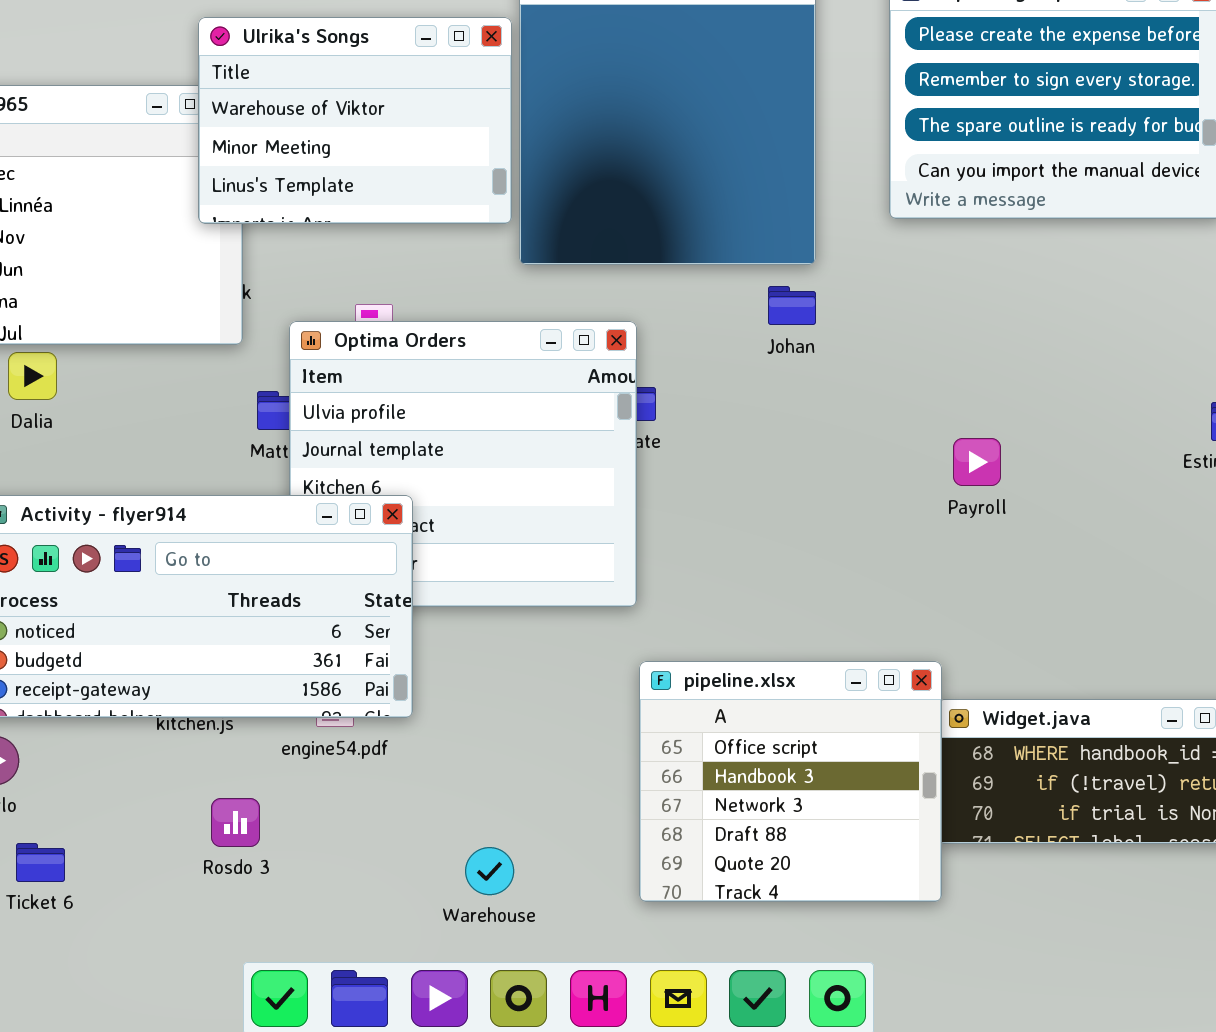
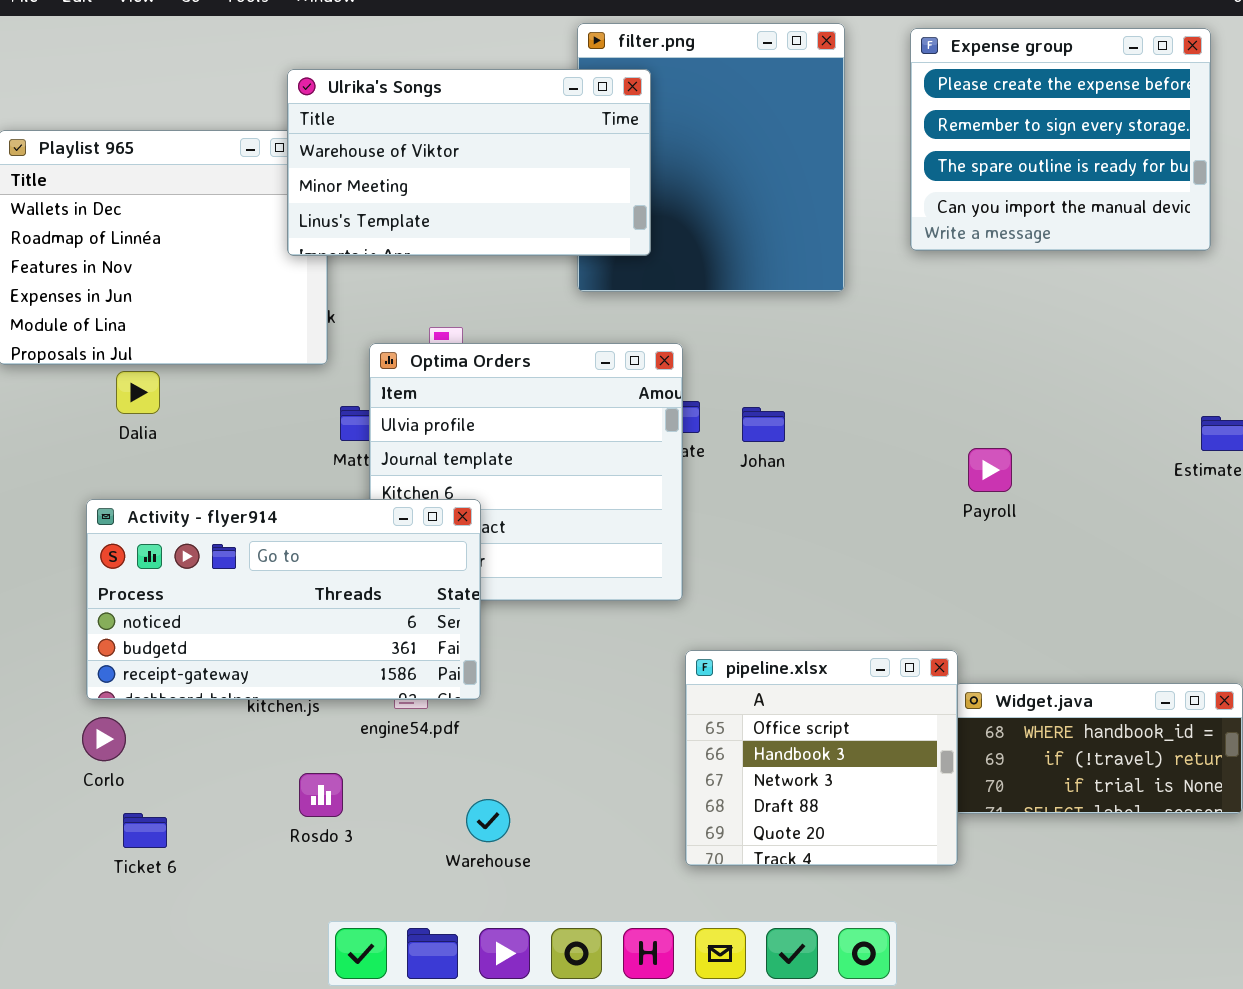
Ulrika's Songs: [198,17,512,224] -> [287,69,651,256], resized
Johan: [768,286,816,325] -> [742,407,785,442], moved
Warehouse: [465,847,514,895] -> [466,799,510,842], moved

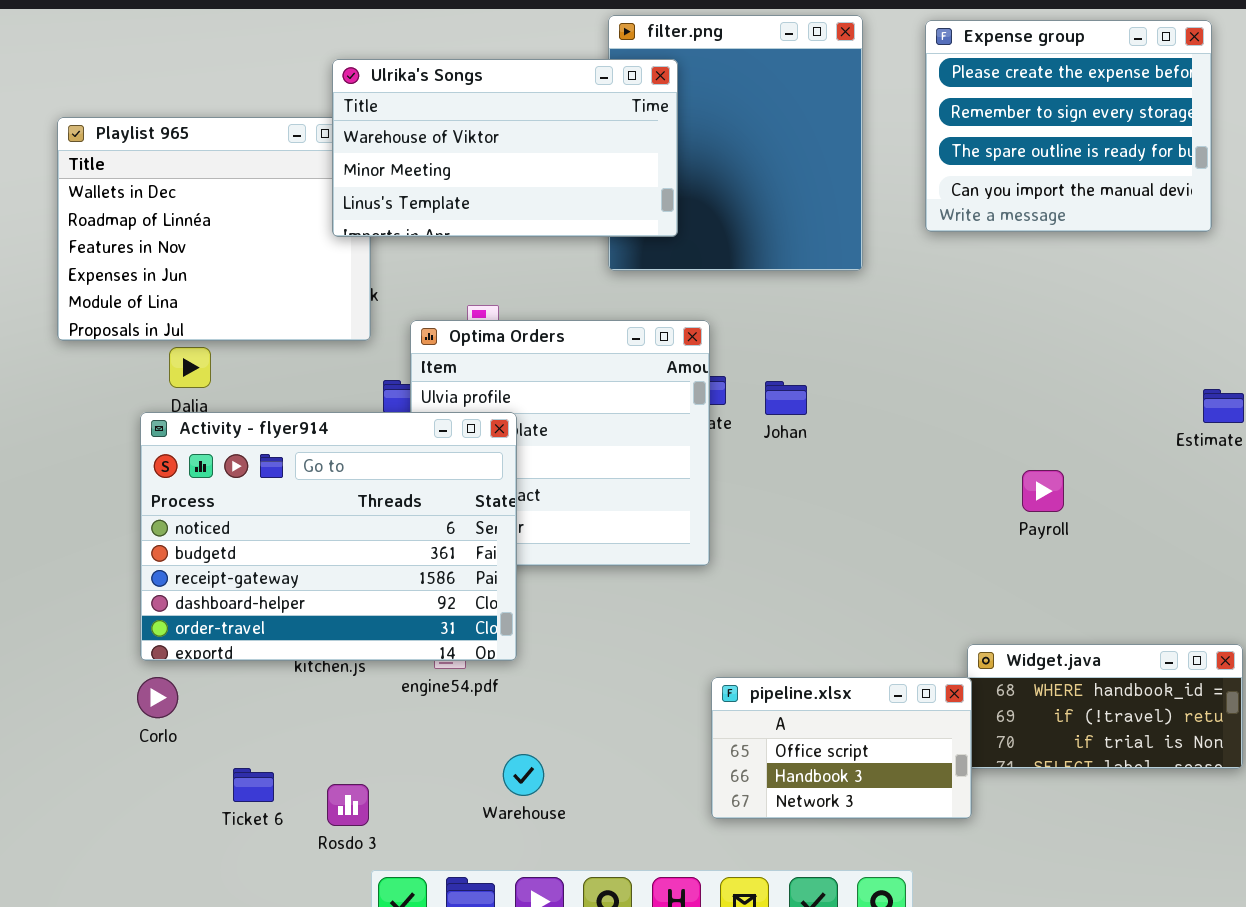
Payroll: [968,448,1012,492] -> [1022,470,1064,512], moved
Activity - flyer914: [86,499,481,700] -> [140,412,517,661], resized
pipeline.xlsx: [685,650,958,866] -> [711,677,972,819], resized
Rosdo 3: [299,773,343,817] -> [327,784,369,826], moved
Ticket 6: [123,813,167,848] -> [233,768,274,802], moved

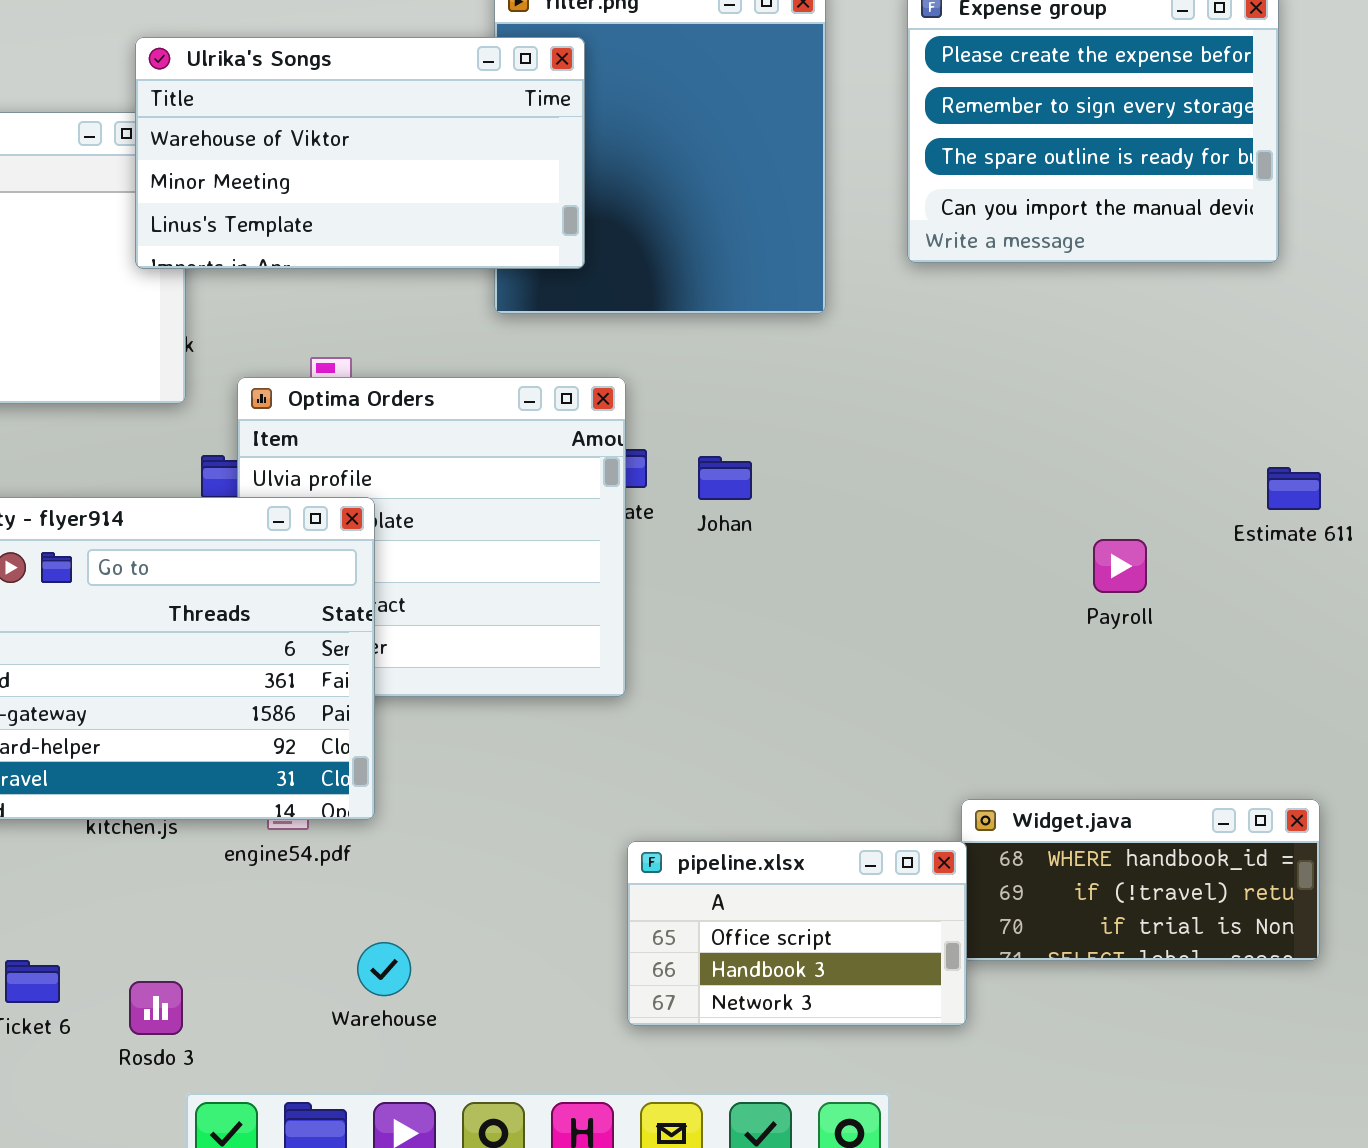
Payroll: [1022,470,1064,512] -> [1093,539,1147,593], moved

